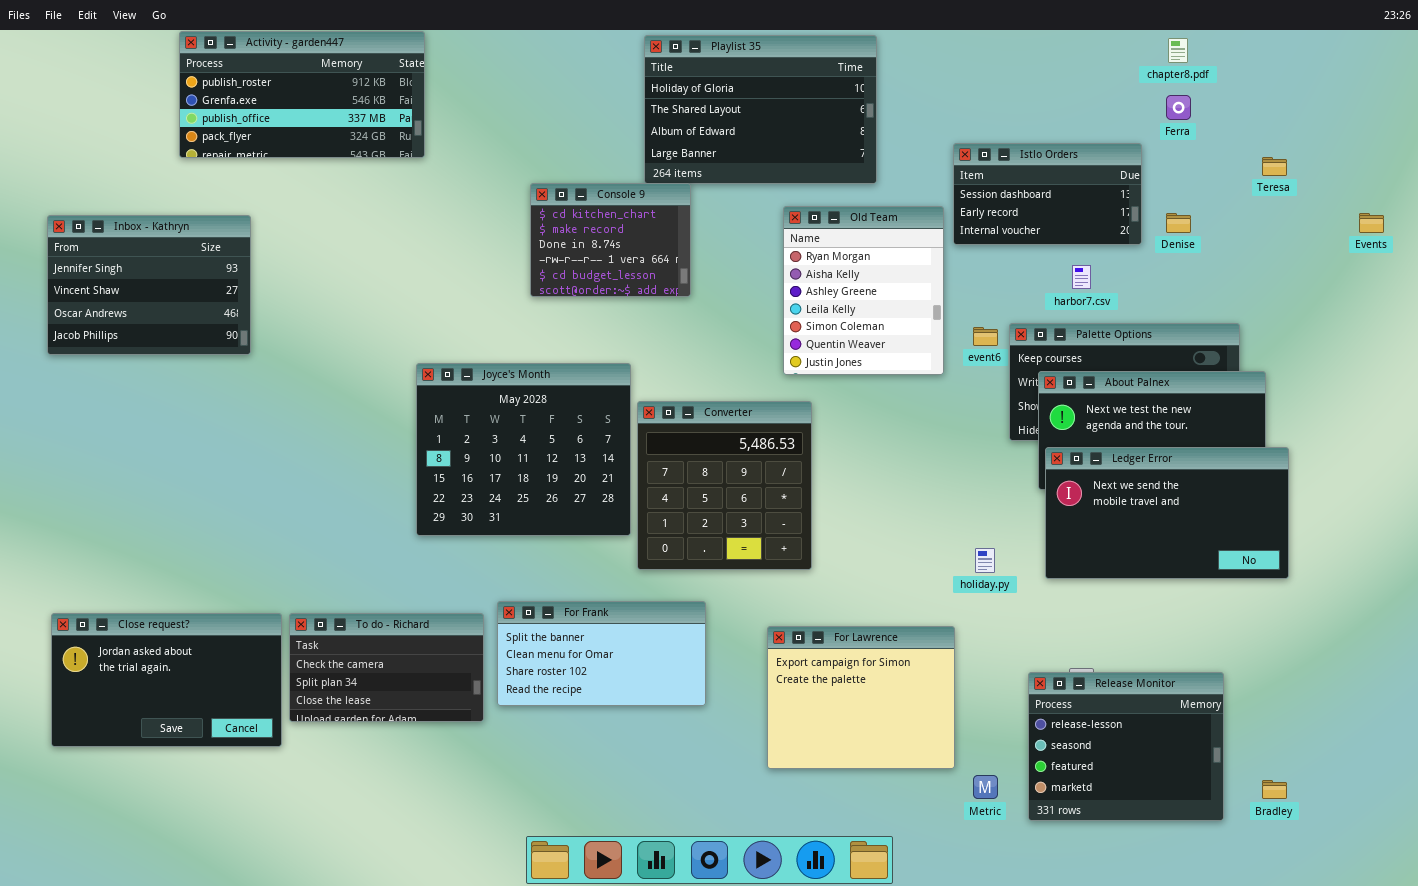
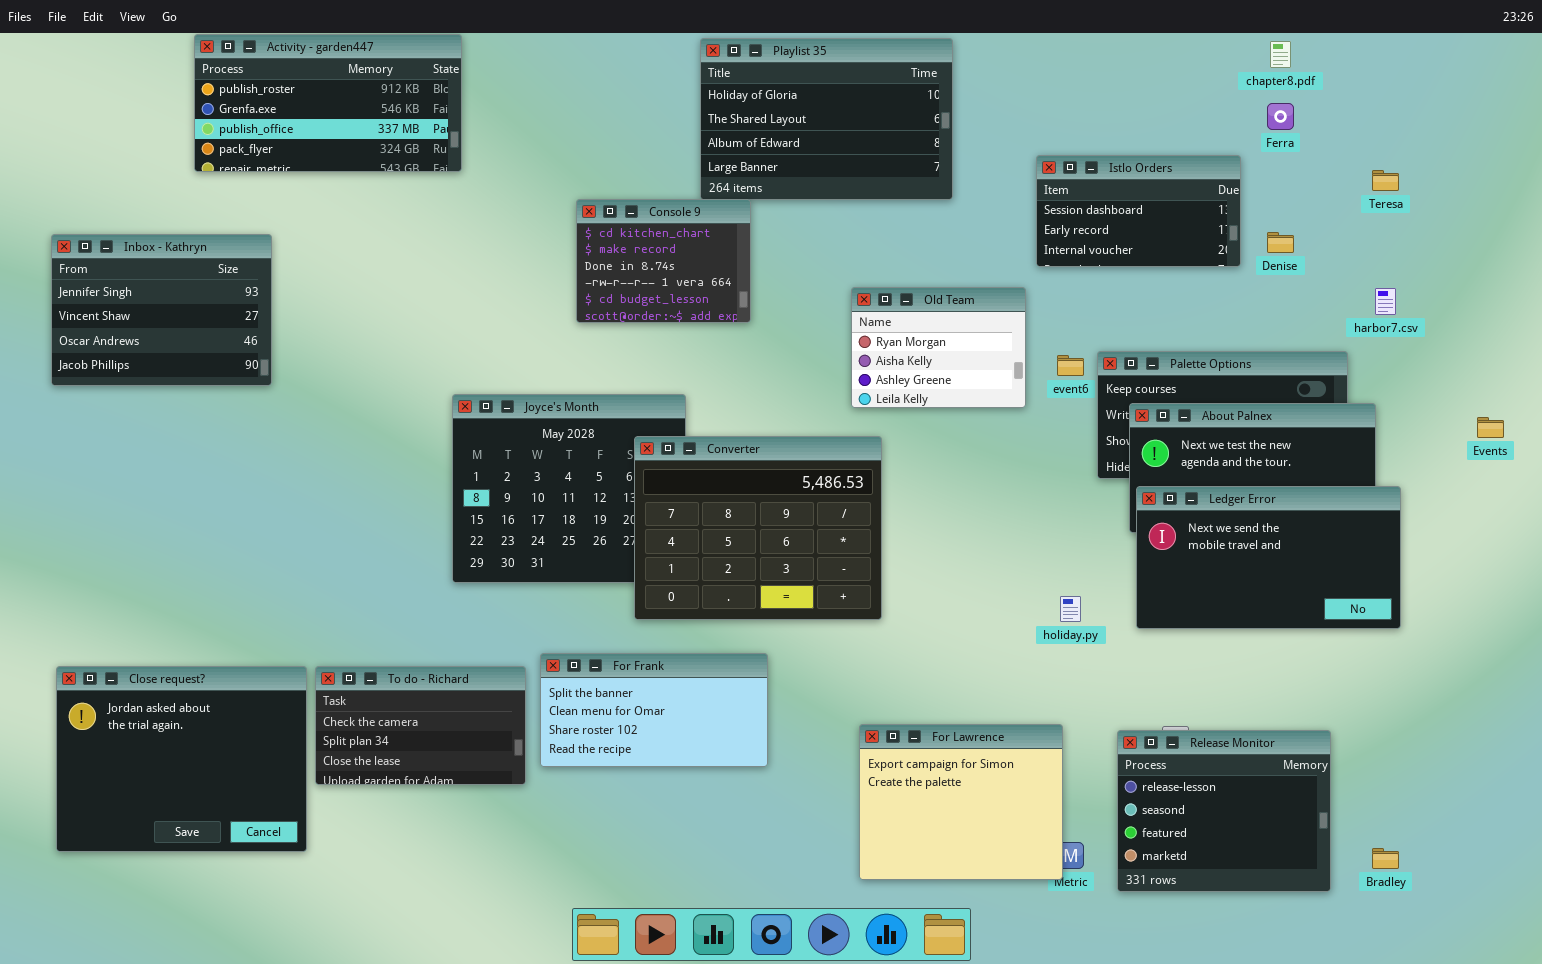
Old Team: [783,206,944,375] -> [851,287,1026,408], resized
Events: [1359,213,1384,233] -> [1477,417,1504,438], moved
harbor7.csv: [1072,265,1091,289] -> [1375,288,1396,315], moved
Converter: [637,401,812,570] -> [634,436,882,620], resized
Close request?: [51,613,282,747] -> [56,666,307,852], resized
For Lawrence: [767,626,955,769] -> [859,724,1063,880], moved

